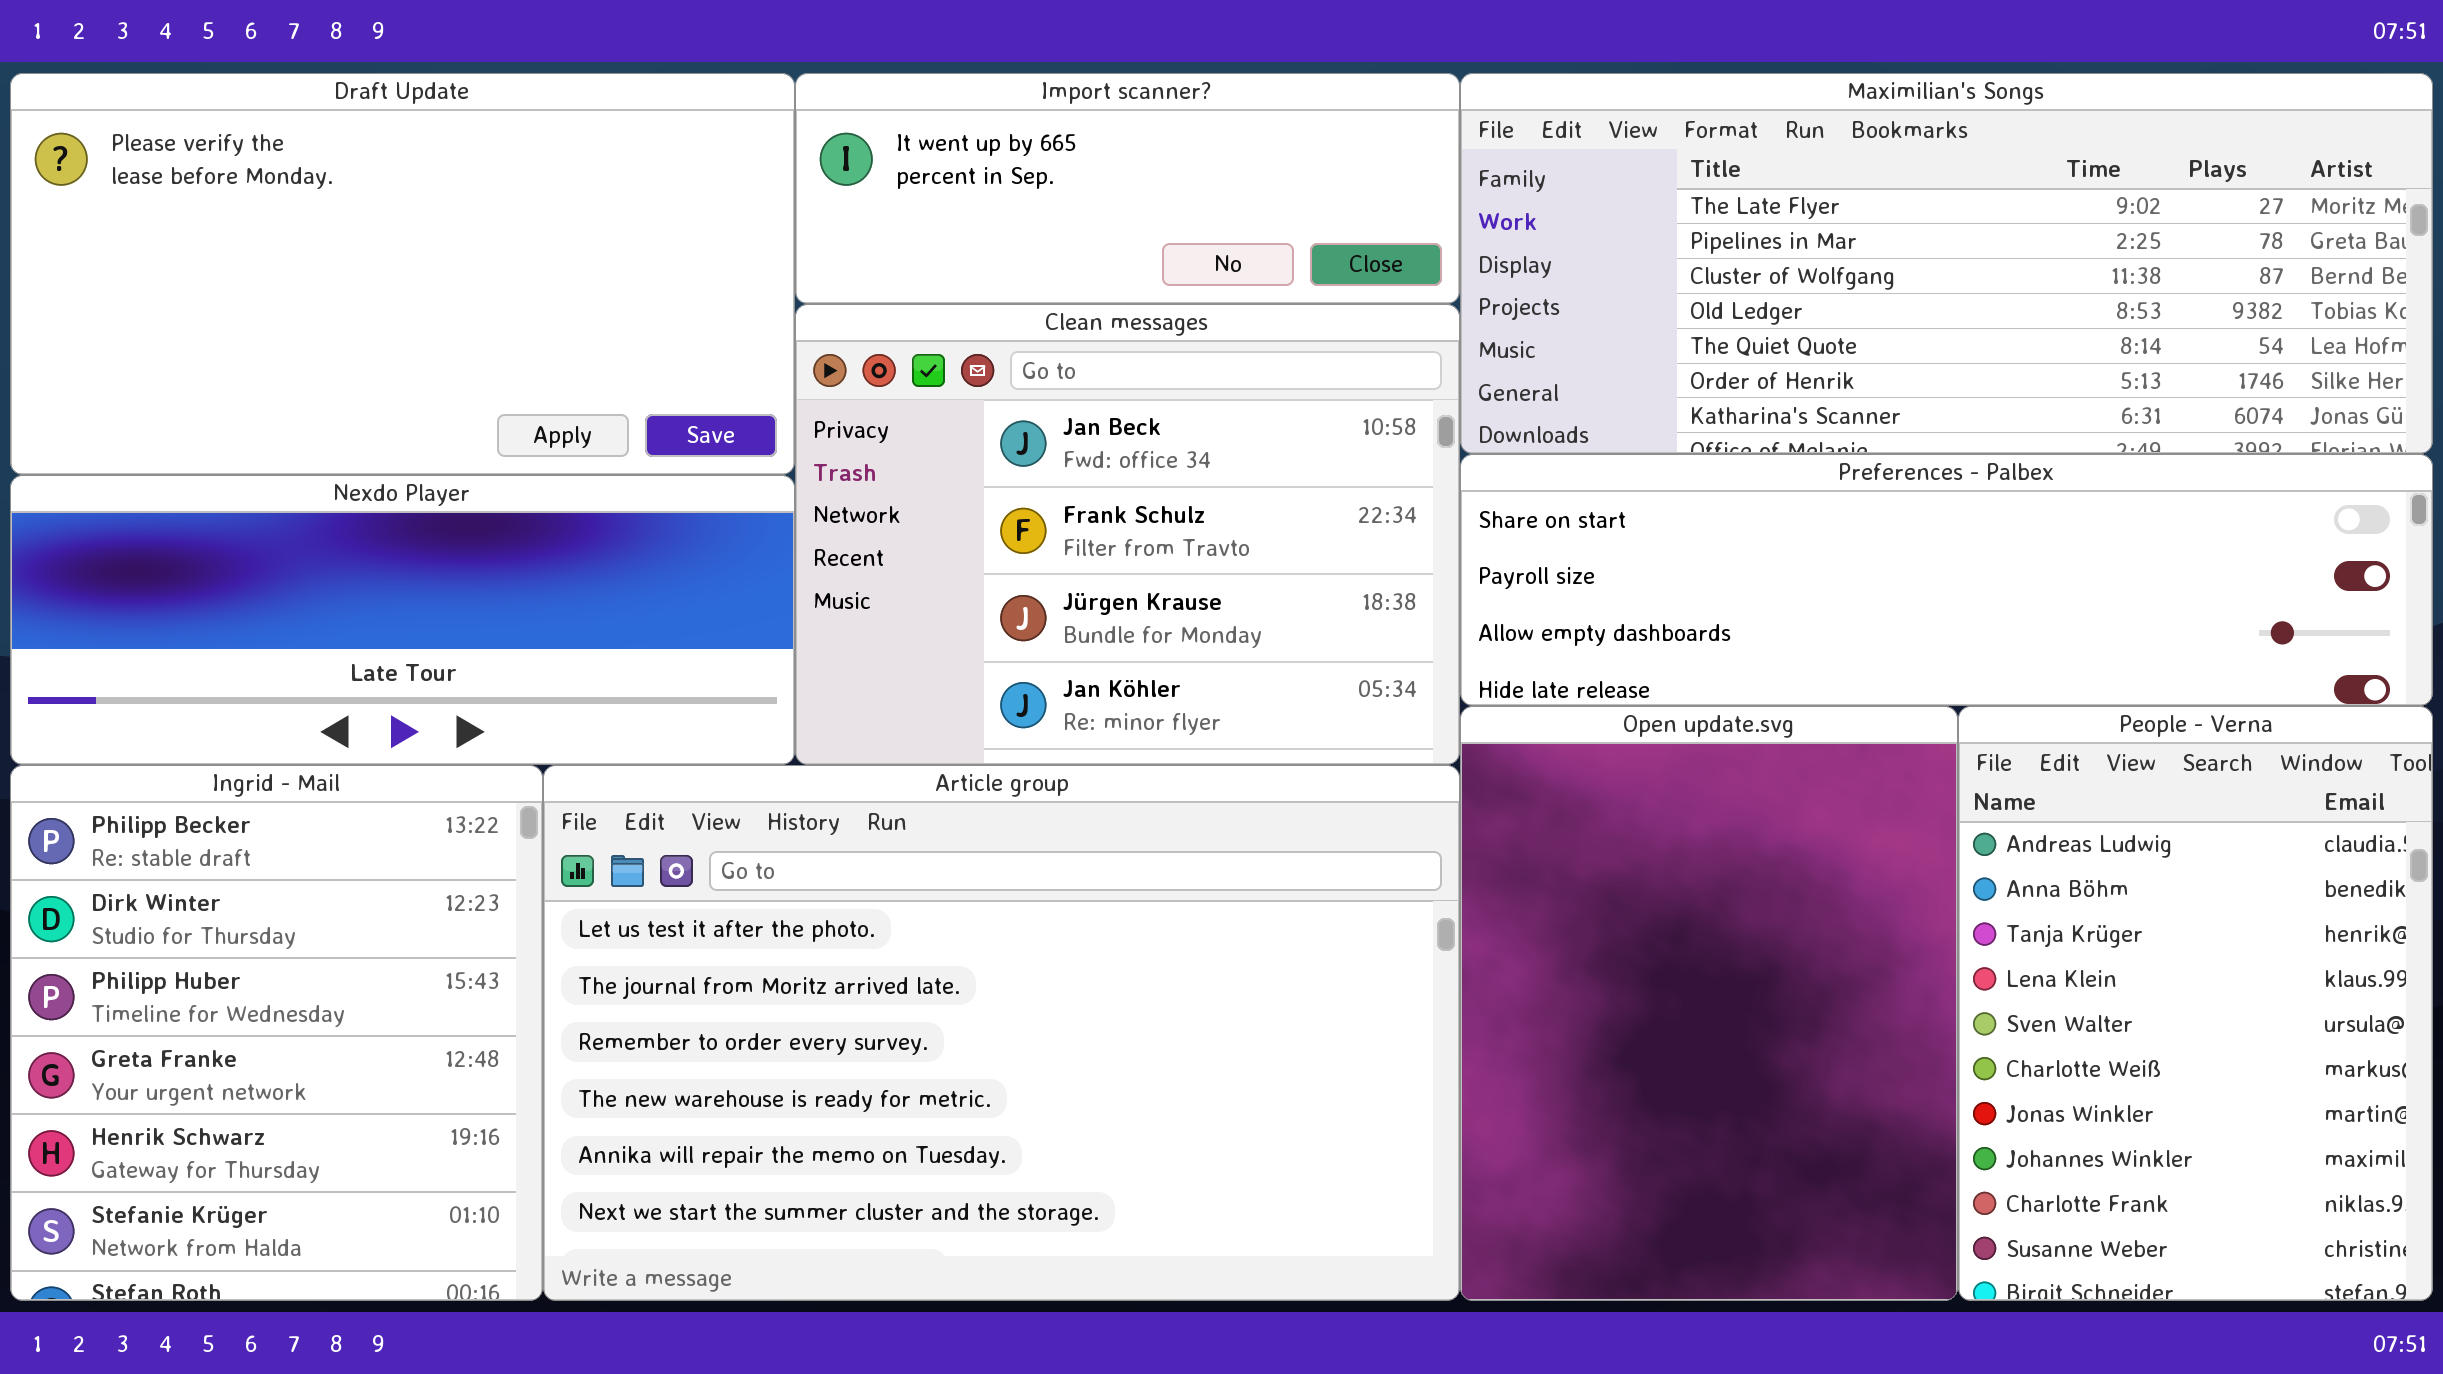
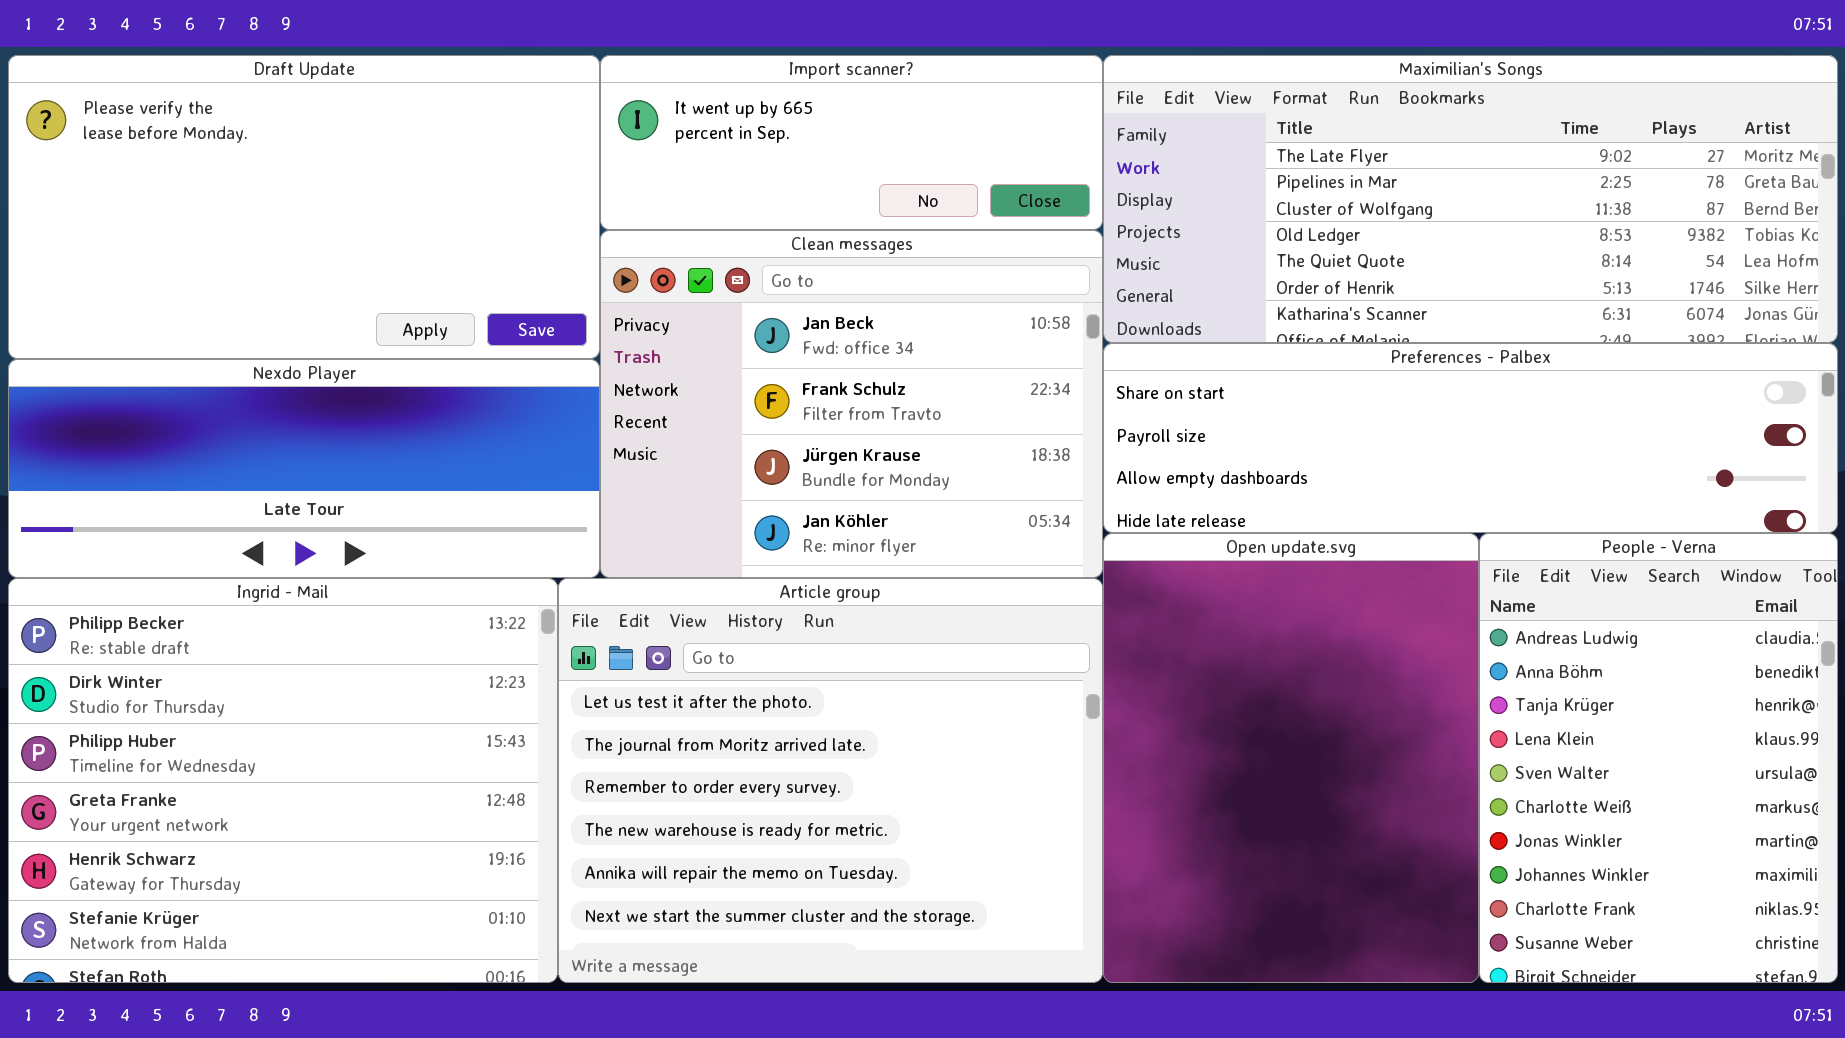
Ingrid - Mail: [10,765,543,1301] -> [8,578,558,983], resized
Article group: [543,765,1460,1301] -> [558,578,1103,983], resized

